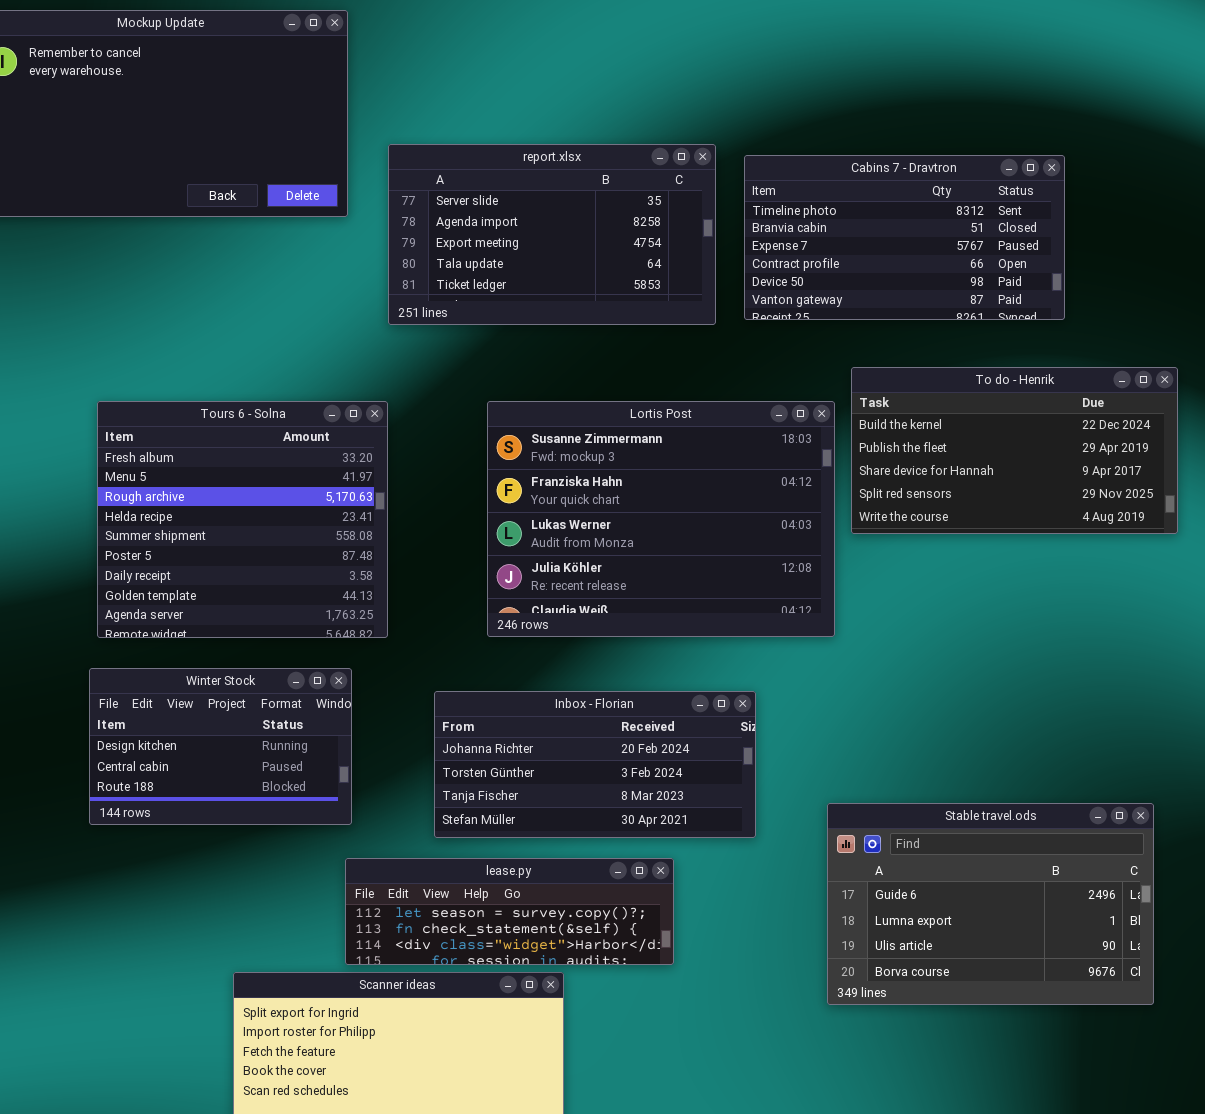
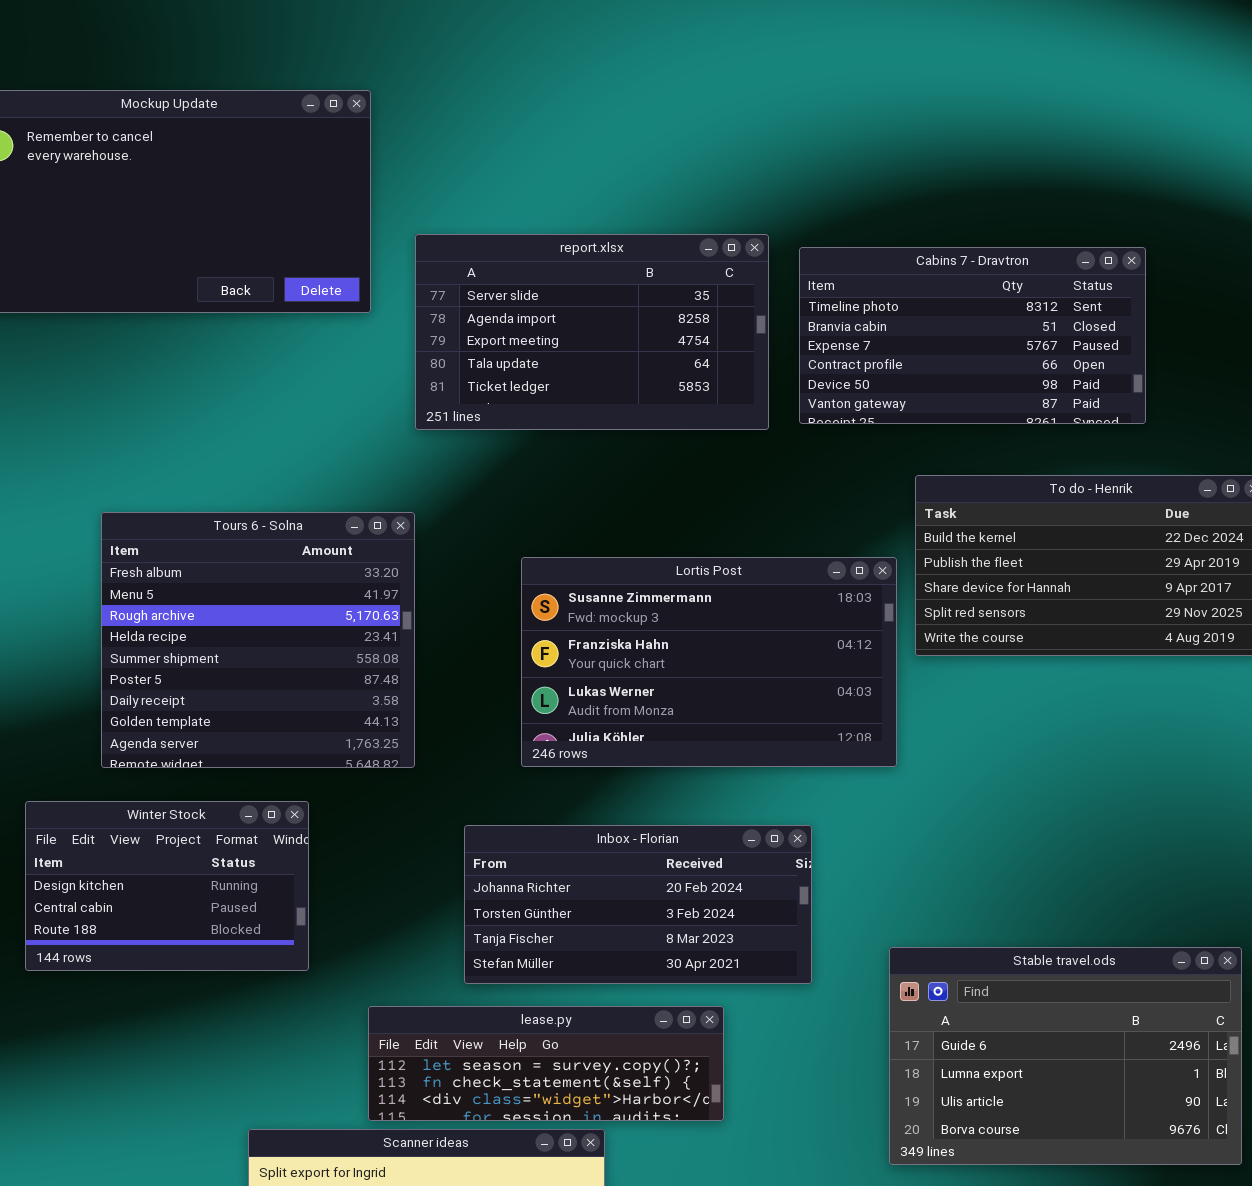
Lortis Post: [487,401,835,637] -> [521,557,897,767], resized
Winter Stock: [89,668,352,825] -> [25,801,309,971], moved

